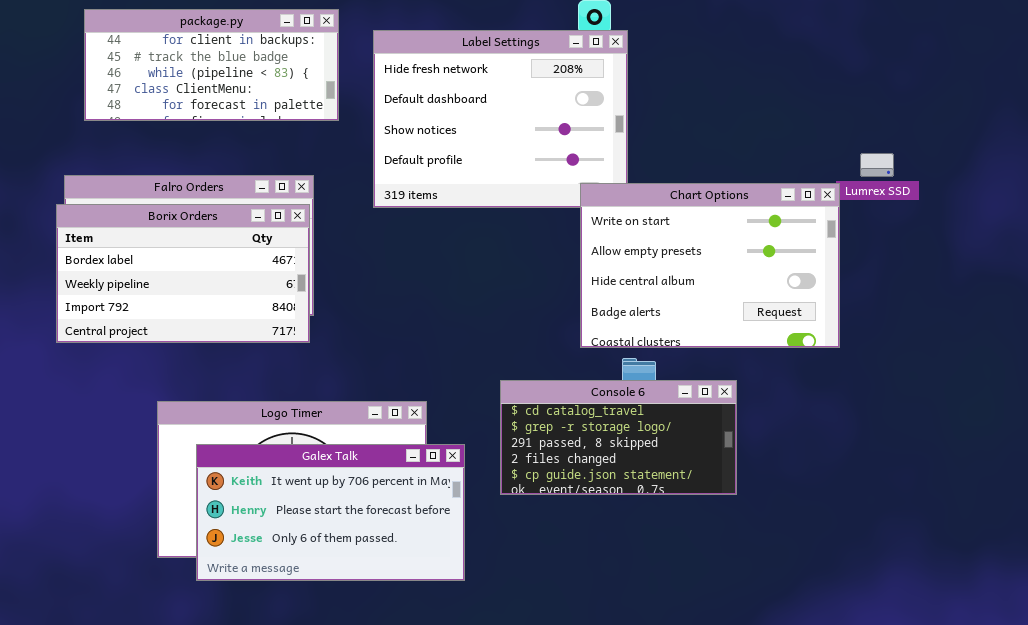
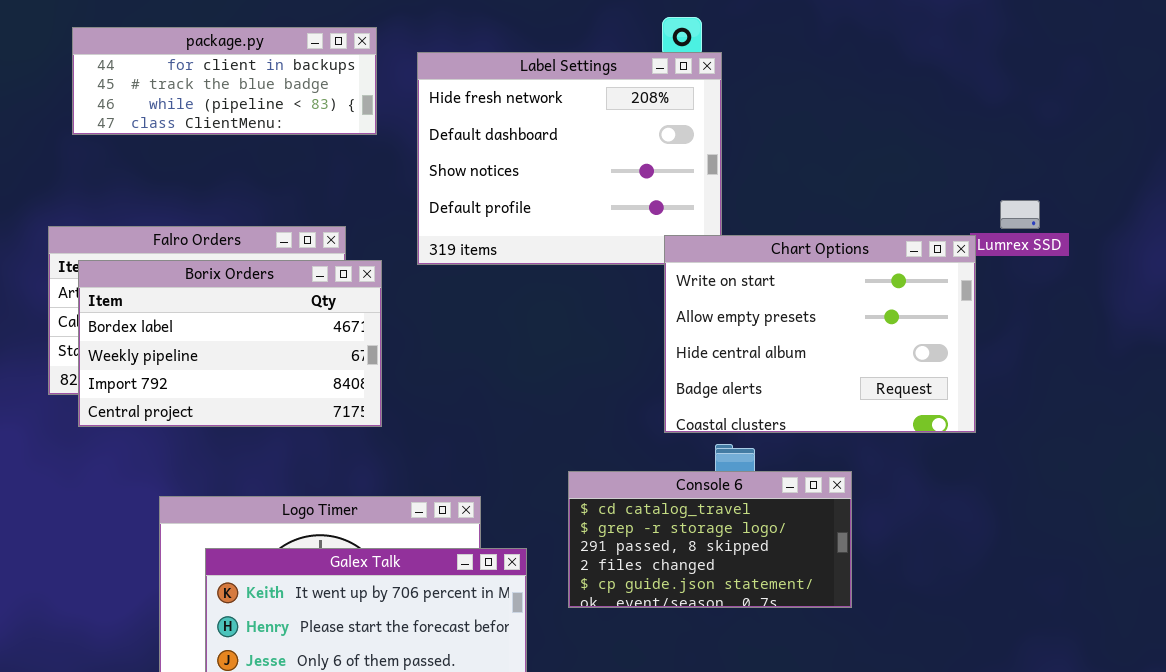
package.py: [84,9,339,121] -> [72,27,377,135], resized
Borix Orders: [56,204,310,343] -> [78,260,382,427], moved

